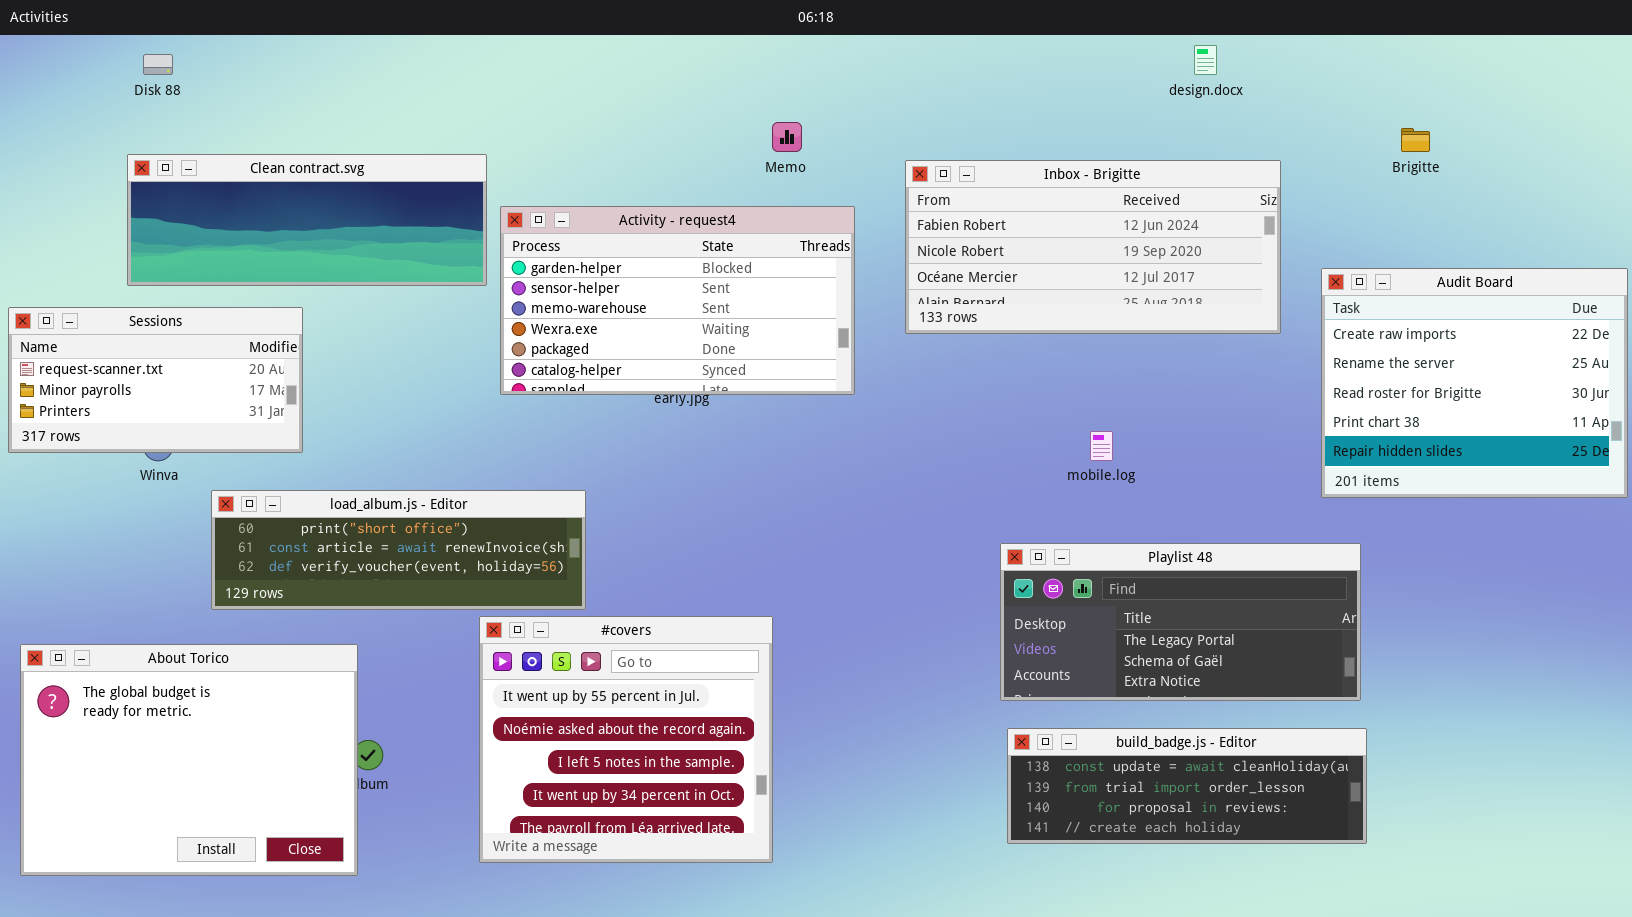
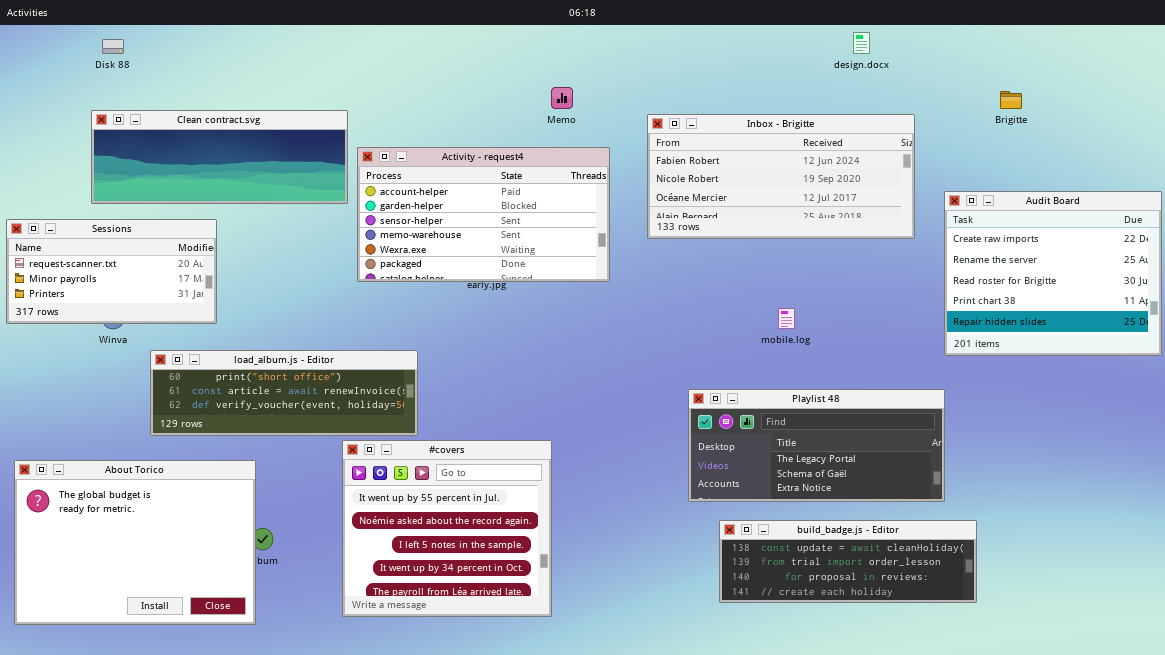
Activity - request4: [500,206,855,395] -> [357,147,610,282], scrolled up 1 row
Playlist 48: [1000,543,1361,701] -> [688,389,945,502], moved

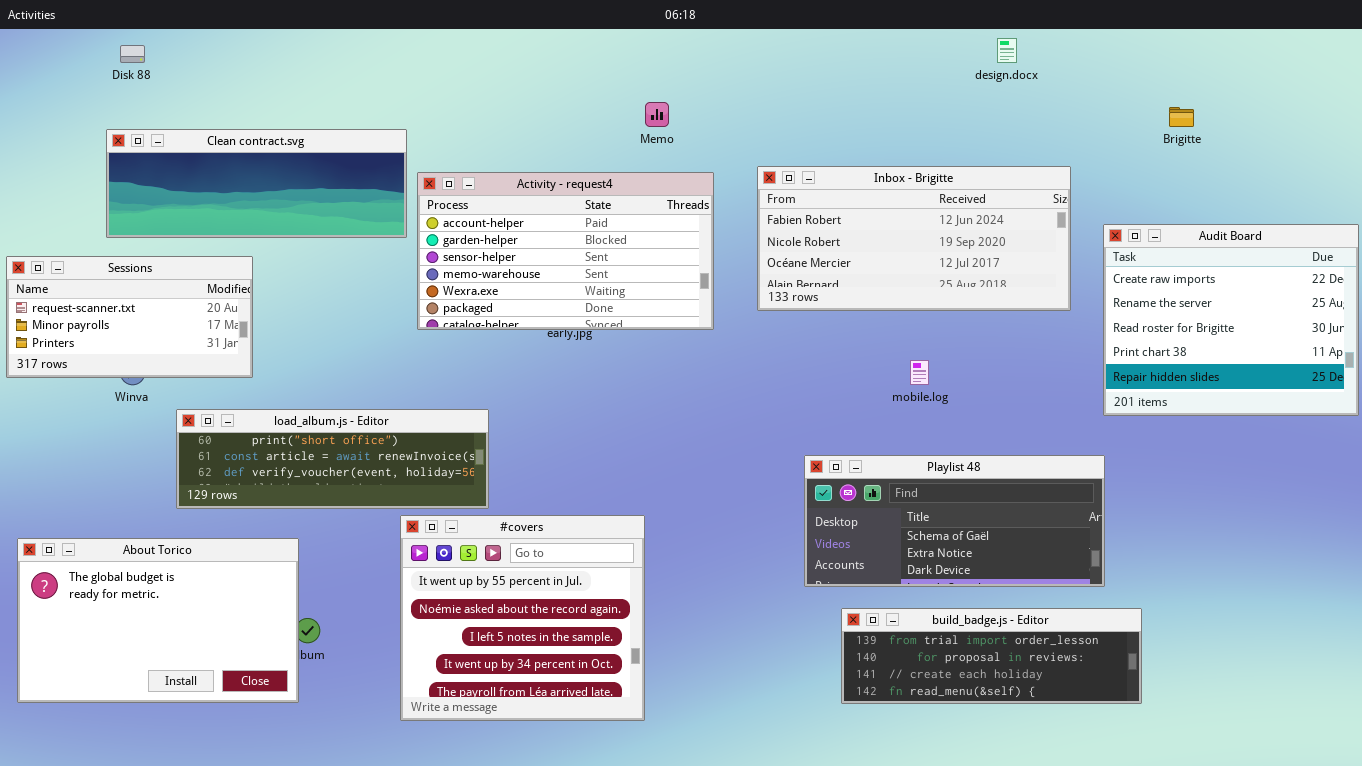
Inbox - Brigitte: [647,114,915,239] -> [757,166,1071,311], moved
Playlist 48: [688,389,945,502] -> [804,455,1105,587], scrolled down 1 row
About Torico: [14,460,256,625] -> [17,538,299,703], resized
build_badge.js - Editor: [719,520,977,603] -> [841,608,1142,704], scrolled down 1 row

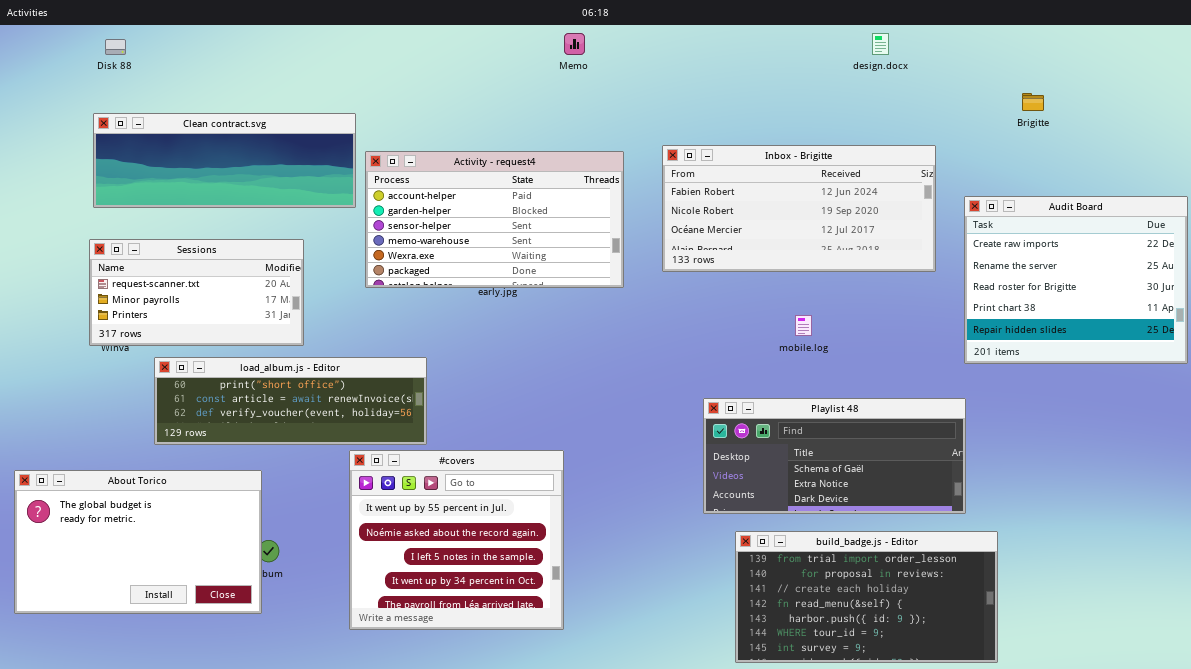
Memo: [645,102,669,127] -> [564,33,585,55], moved
Sessions: [6,256,253,378] -> [89,239,304,346], moved
build_badge.js - Editor: [841,608,1142,704] -> [735,531,998,663], resized

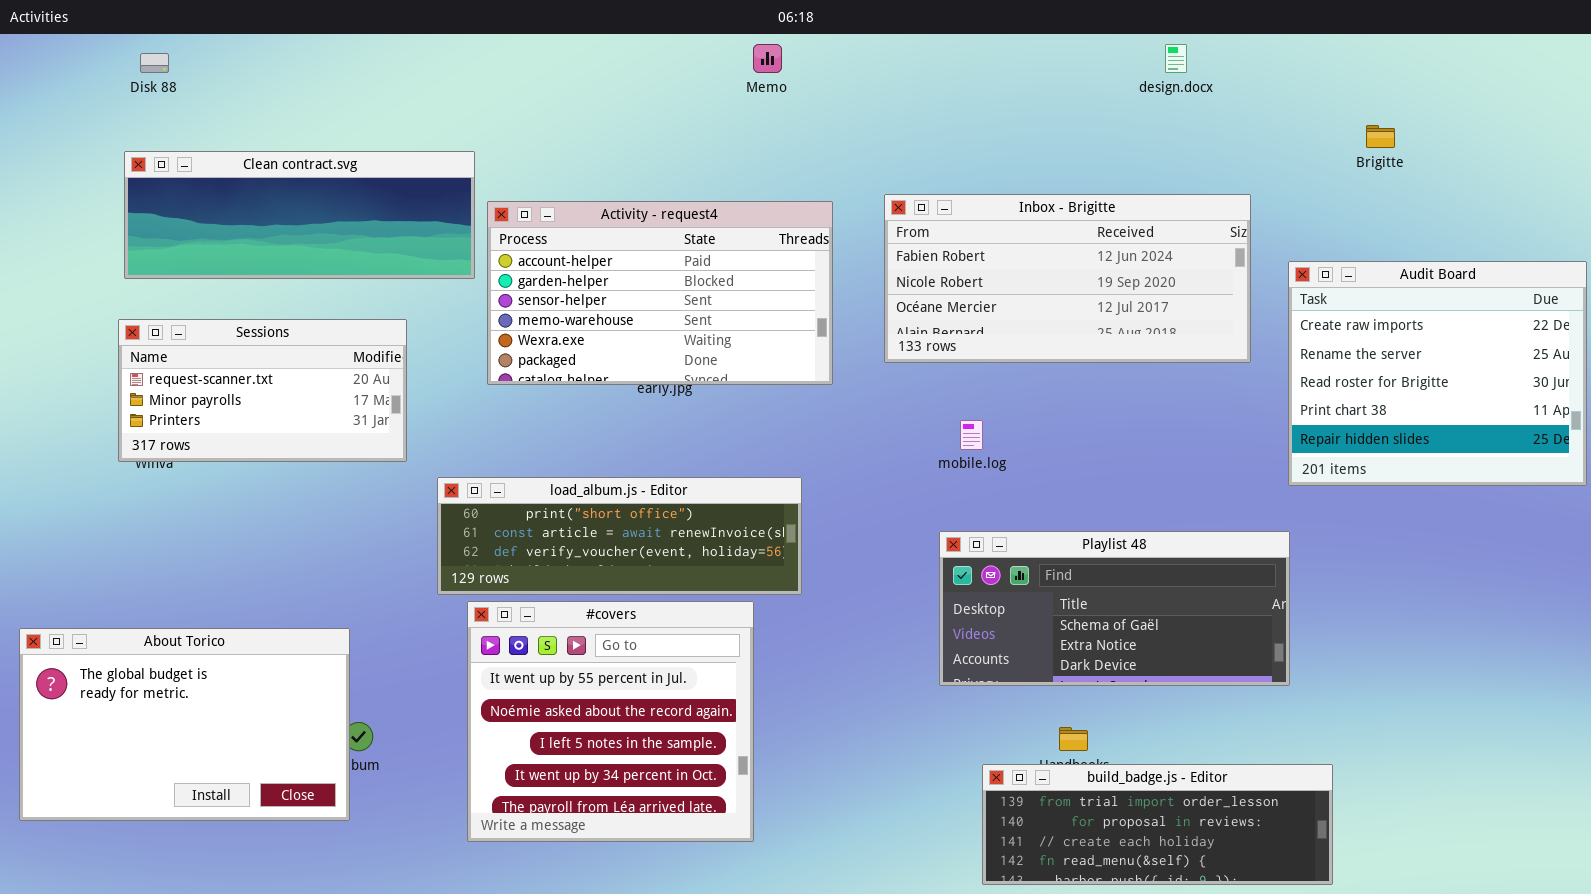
mobile.log: [795,315,812,336] -> [960,420,983,450], moved
load_album.js - Editor: [154,357,427,445] -> [437,477,802,595], moved
build_badge.js - Editor: [735,531,998,663] -> [982,764,1333,885], resized

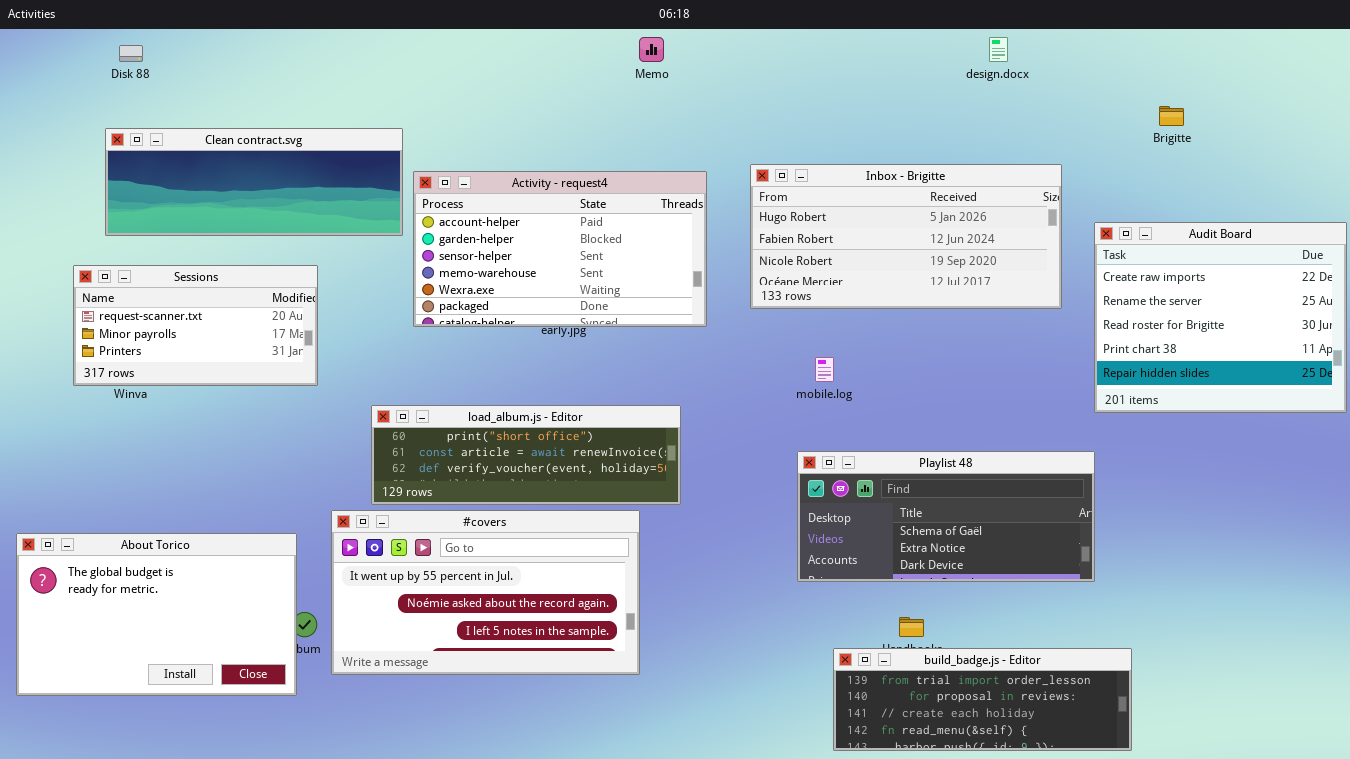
Inbox - Brigitte: [884,194,1251,363] -> [750,164,1062,309], scrolled up 1 row
Sessions: [118,319,407,462] -> [73,265,318,386], moved
#covers: [467,601,754,842] -> [331,510,640,675], resized

